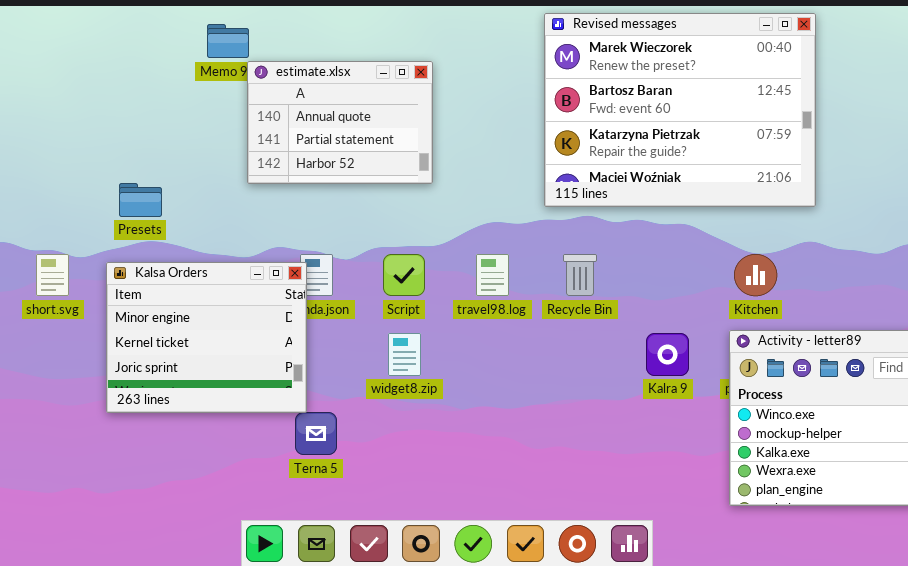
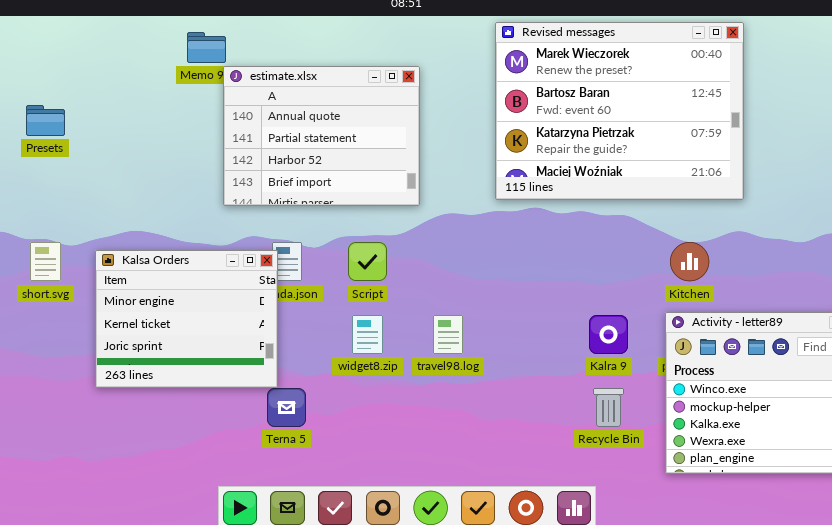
estimate.xlsx: [247,61,433,184] -> [223,66,420,206], resized
Presets: [119,183,162,217] -> [26,105,65,136], moved
travel98.log: [476,254,509,296] -> [433,315,463,354], moved
Recycle Bin: [563,254,597,296] -> [593,388,624,427], moved

